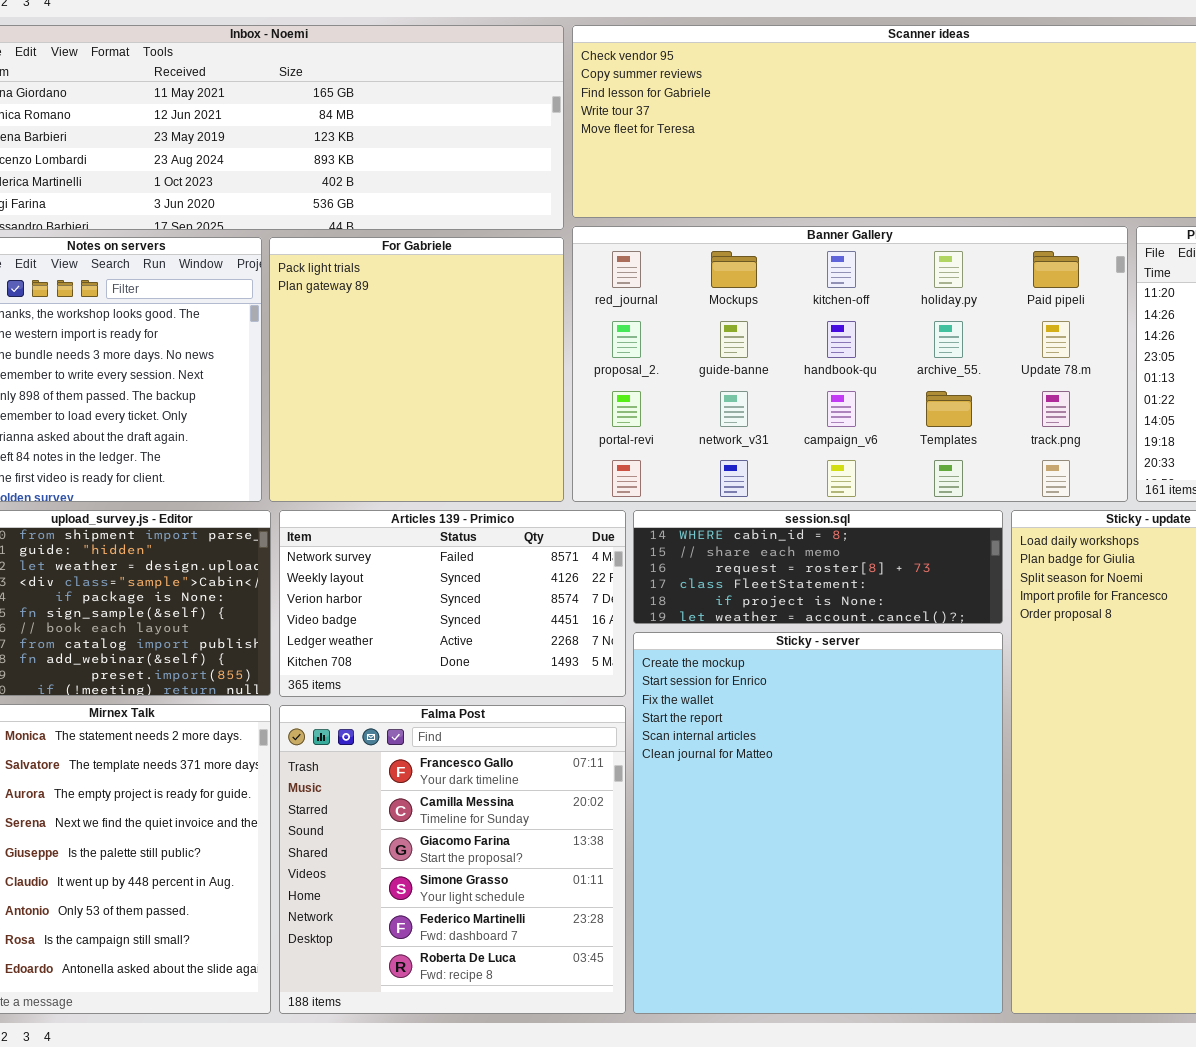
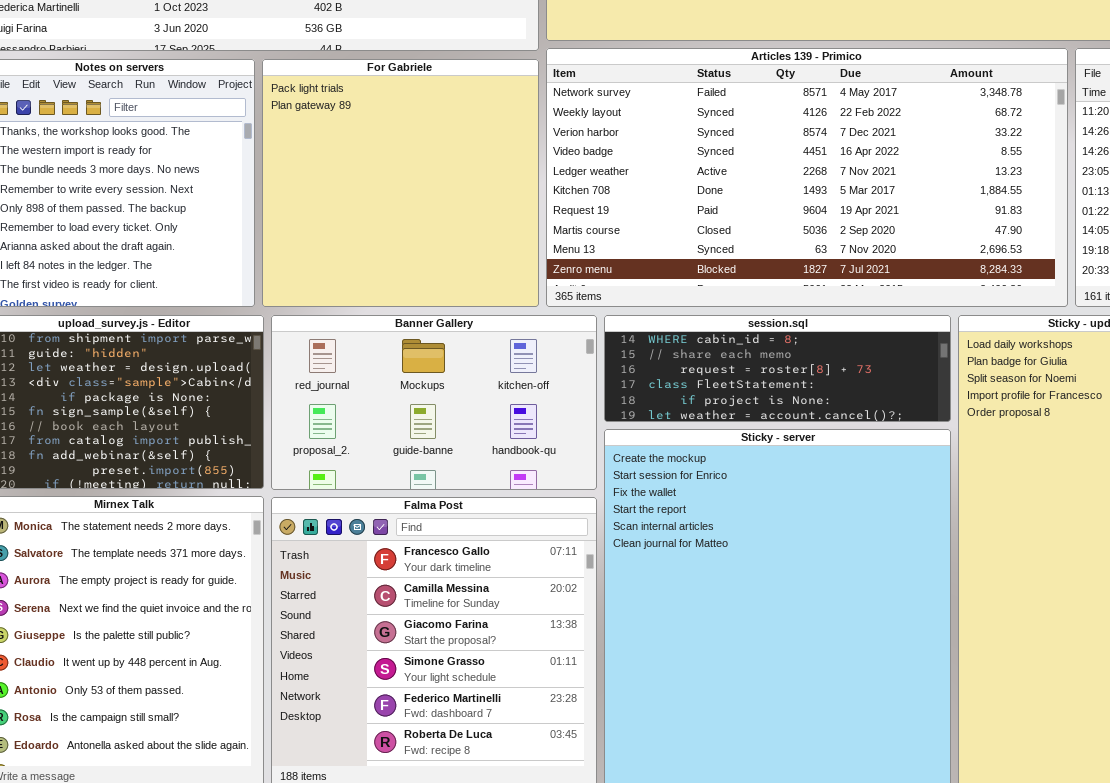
Banner Gallery: [572,226,1128,502] -> [271,315,597,490], moved, resized
Articles 139 - Primico: [279,510,626,697] -> [546,48,1068,307], moved, resized

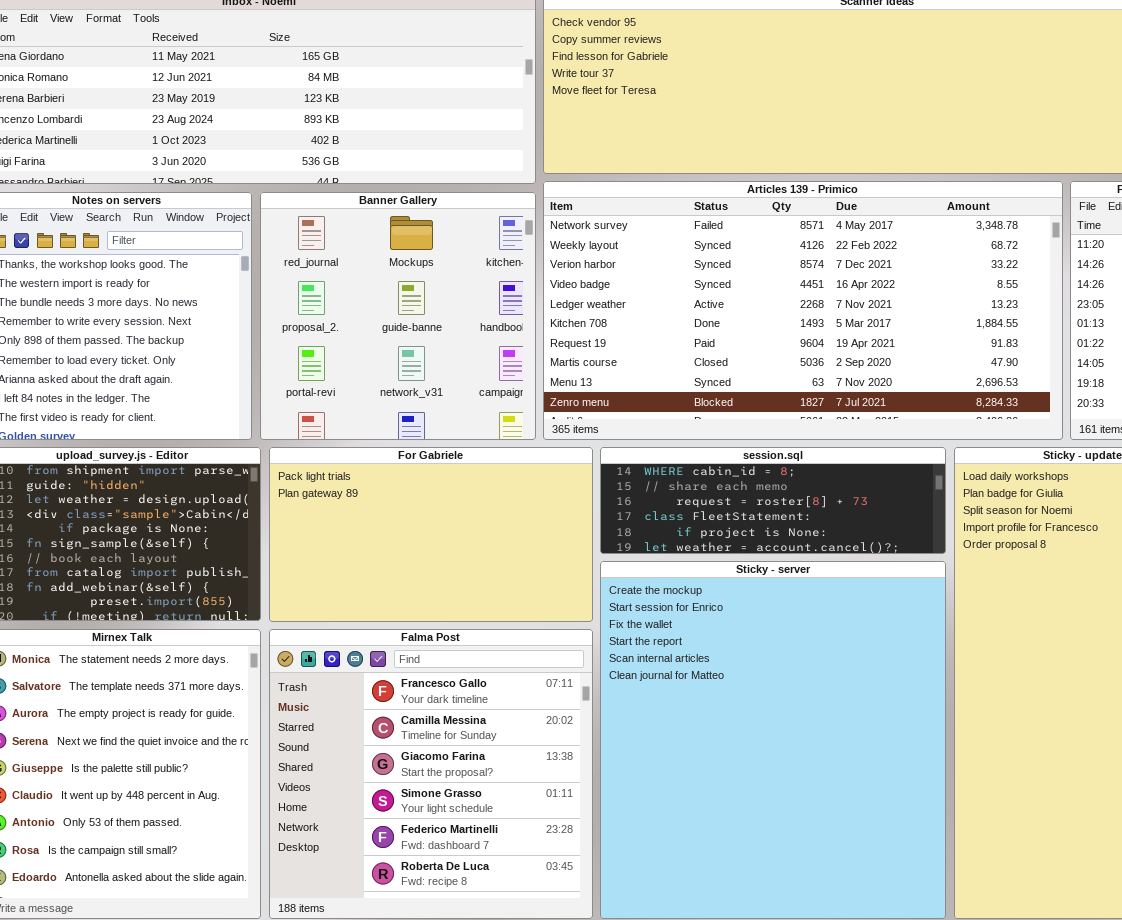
For Gabriele: [262,59,539,307] -> [269,447,593,622], moved, resized
Banner Gallery: [271,315,597,490] -> [260,192,536,440], moved, resized

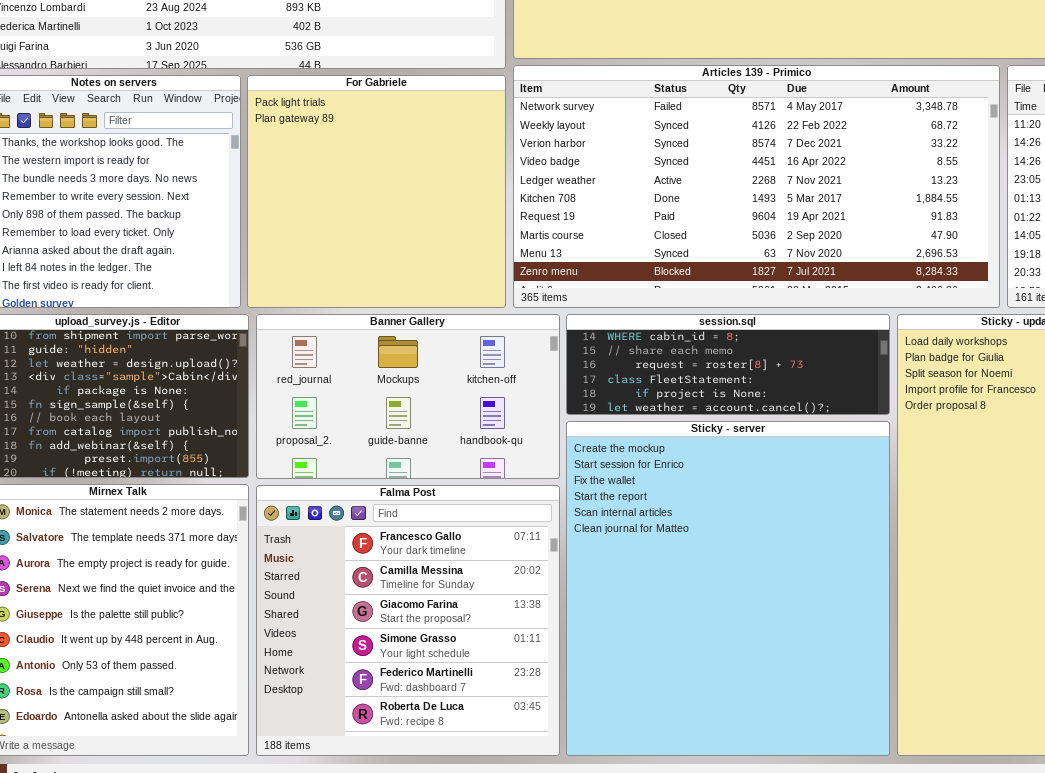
Banner Gallery: [260,192,536,440] -> [256,314,560,479], moved, resized
For Gabriele: [269,447,593,622] -> [247,75,506,308], moved, resized

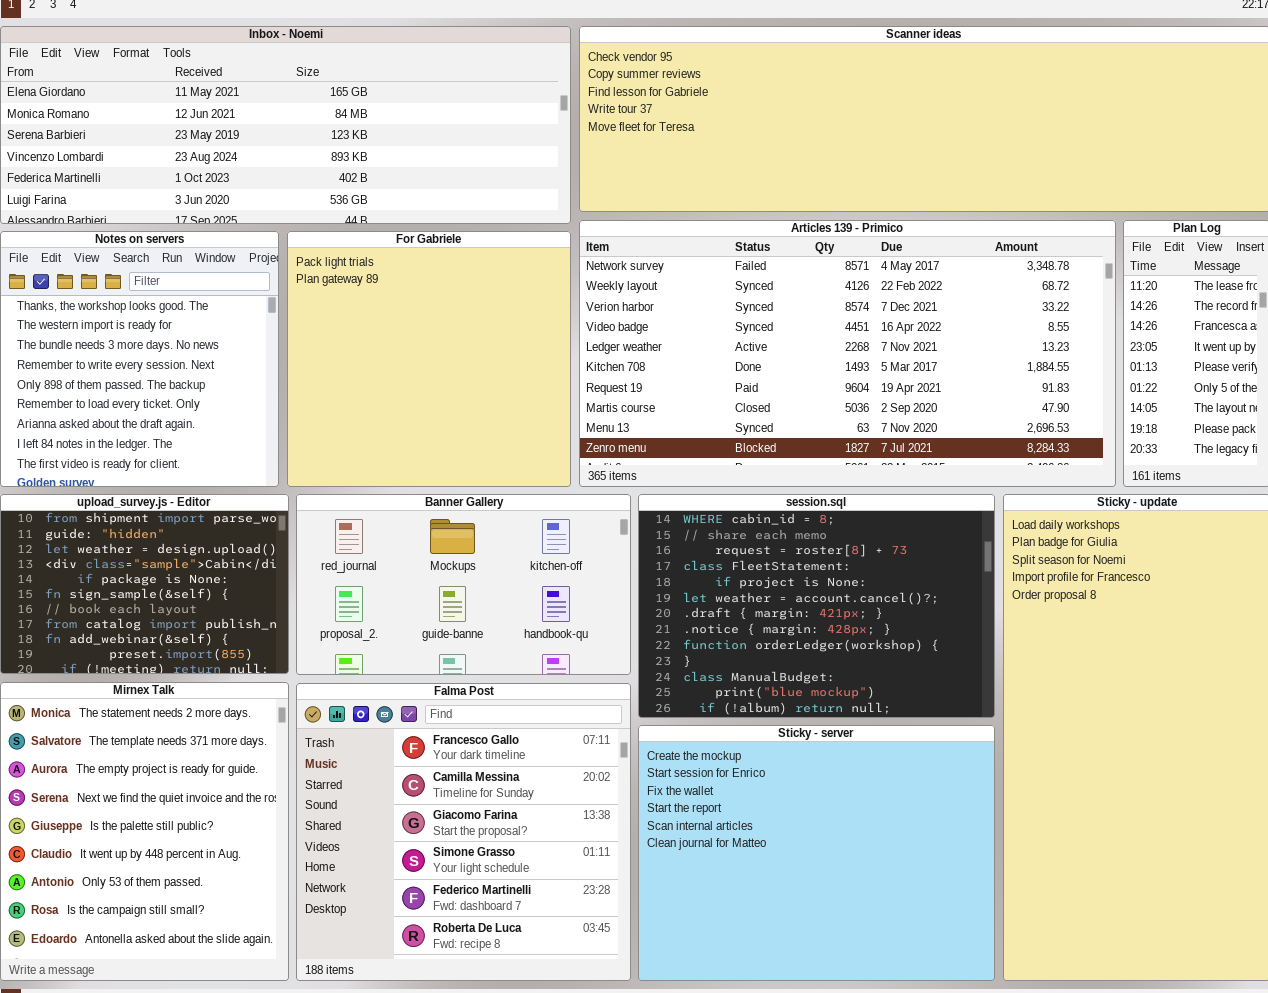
session.sql: [566,314,890,415] -> [638,494,995,718], resized
Sticky - server: [566,421,890,756] -> [638,725,995,981], resized

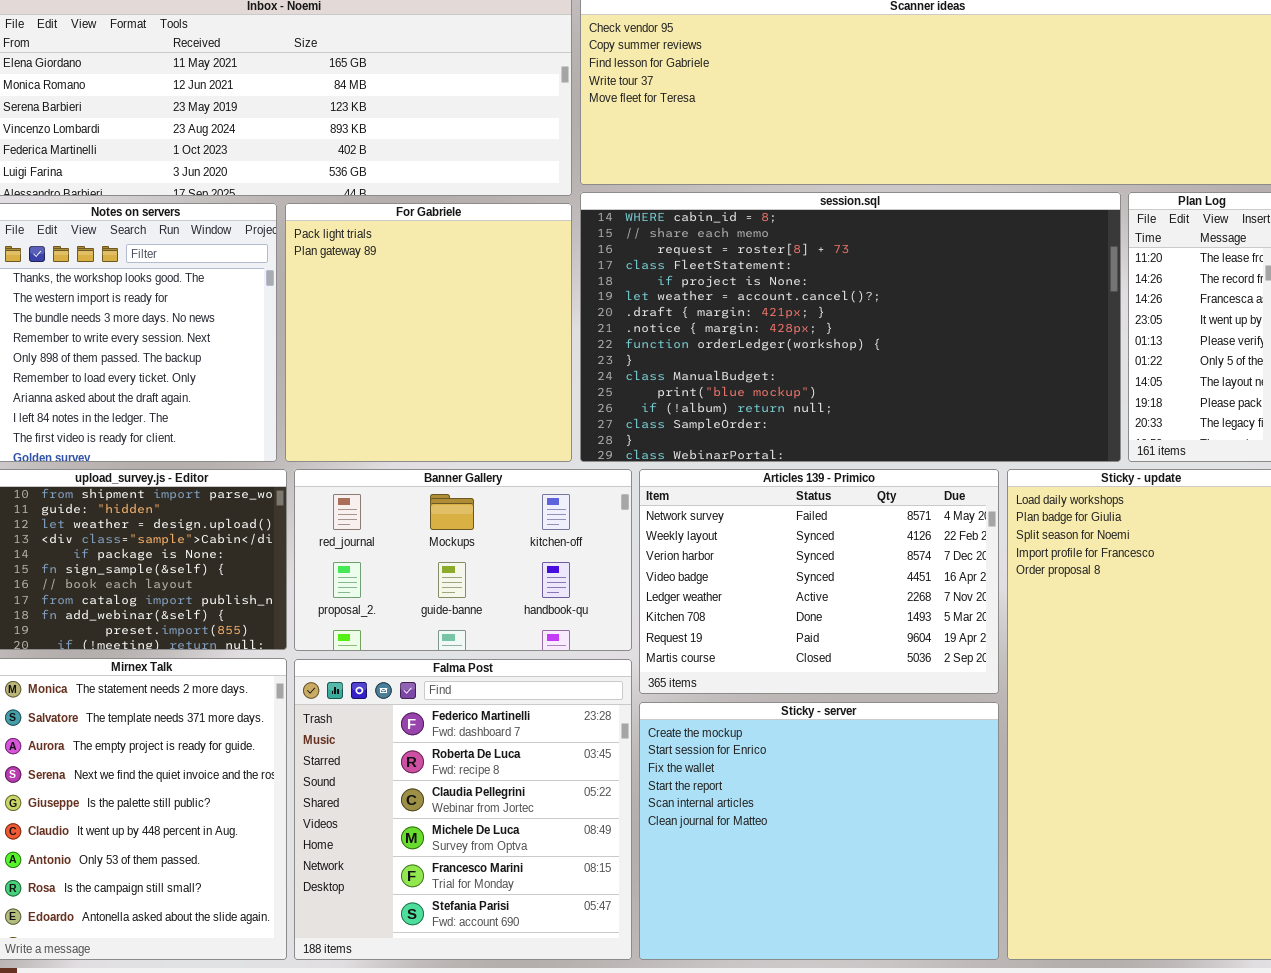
Articles 139 - Primico: [579,220,1116,487] -> [639,469,999,694], moved, resized
session.sql: [638,494,995,718] -> [580,192,1121,462], moved, resized
Falma Post: [296,683,631,981] -> [294,659,632,960], scrolled down 4 rows

